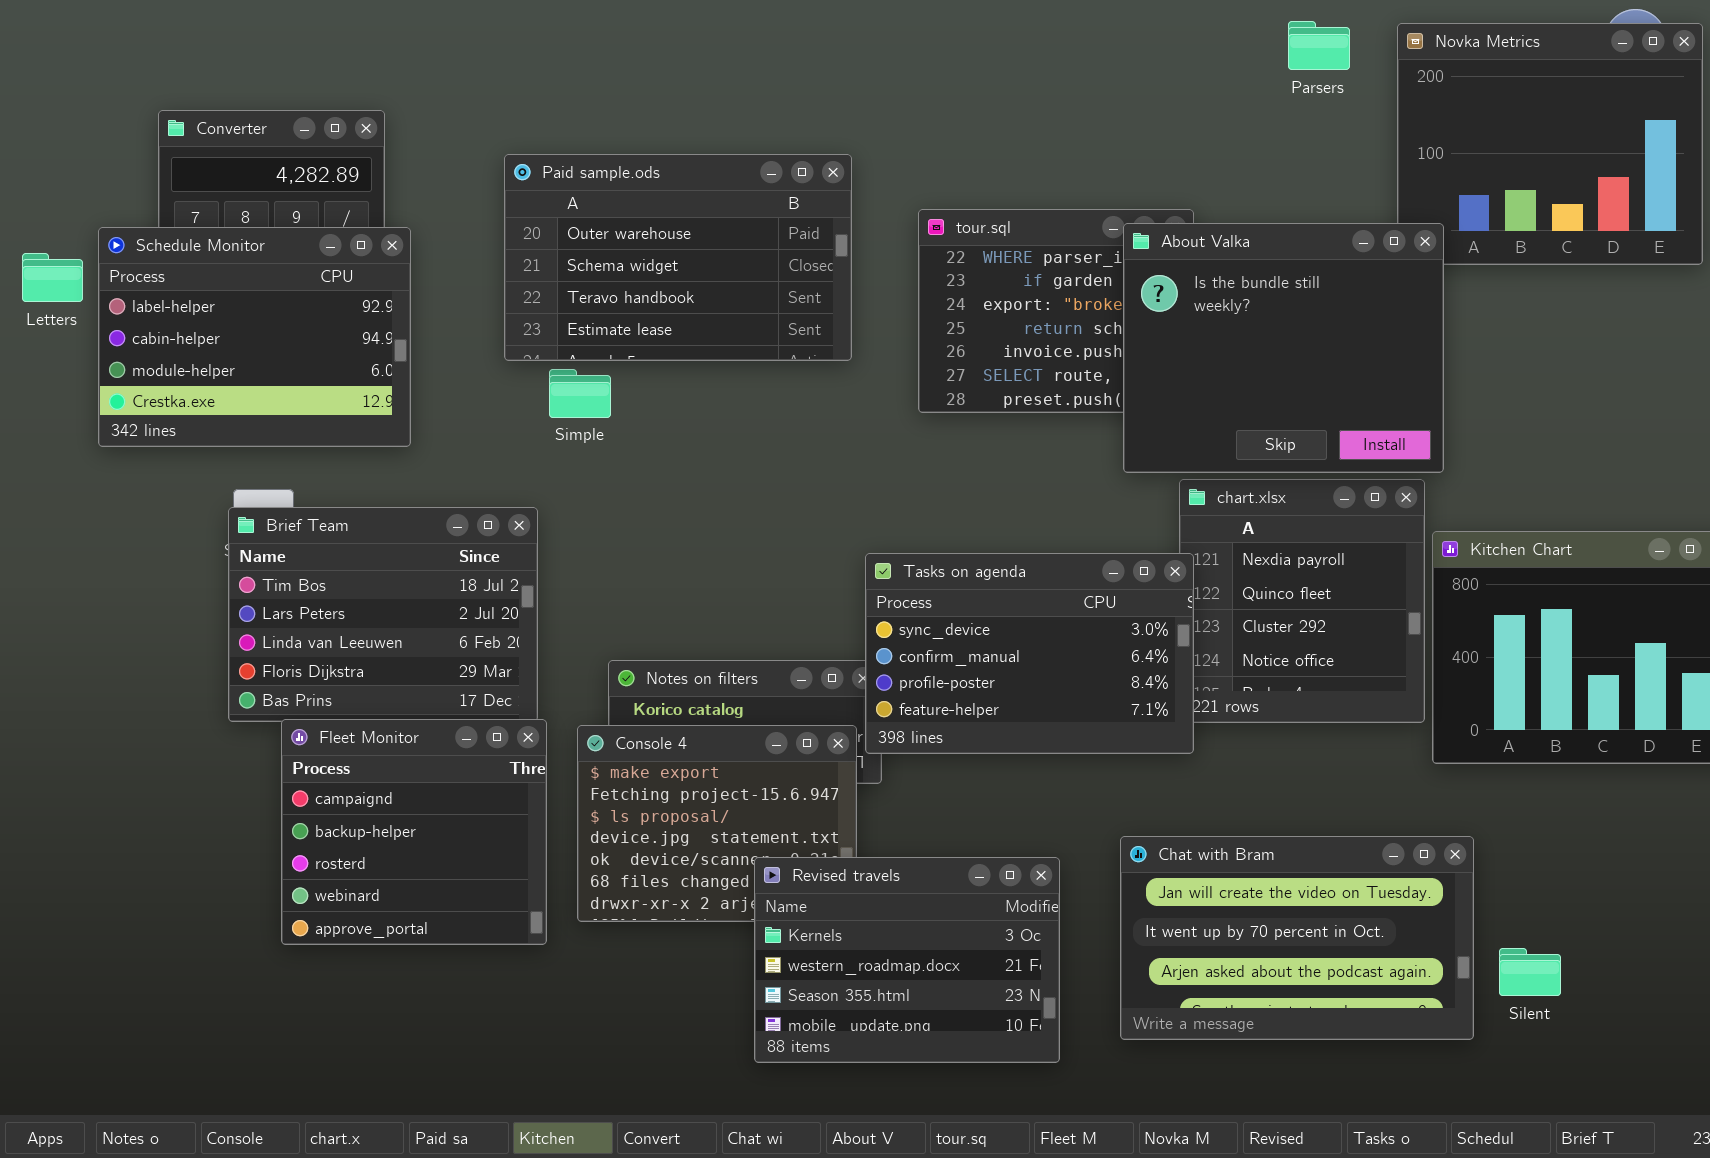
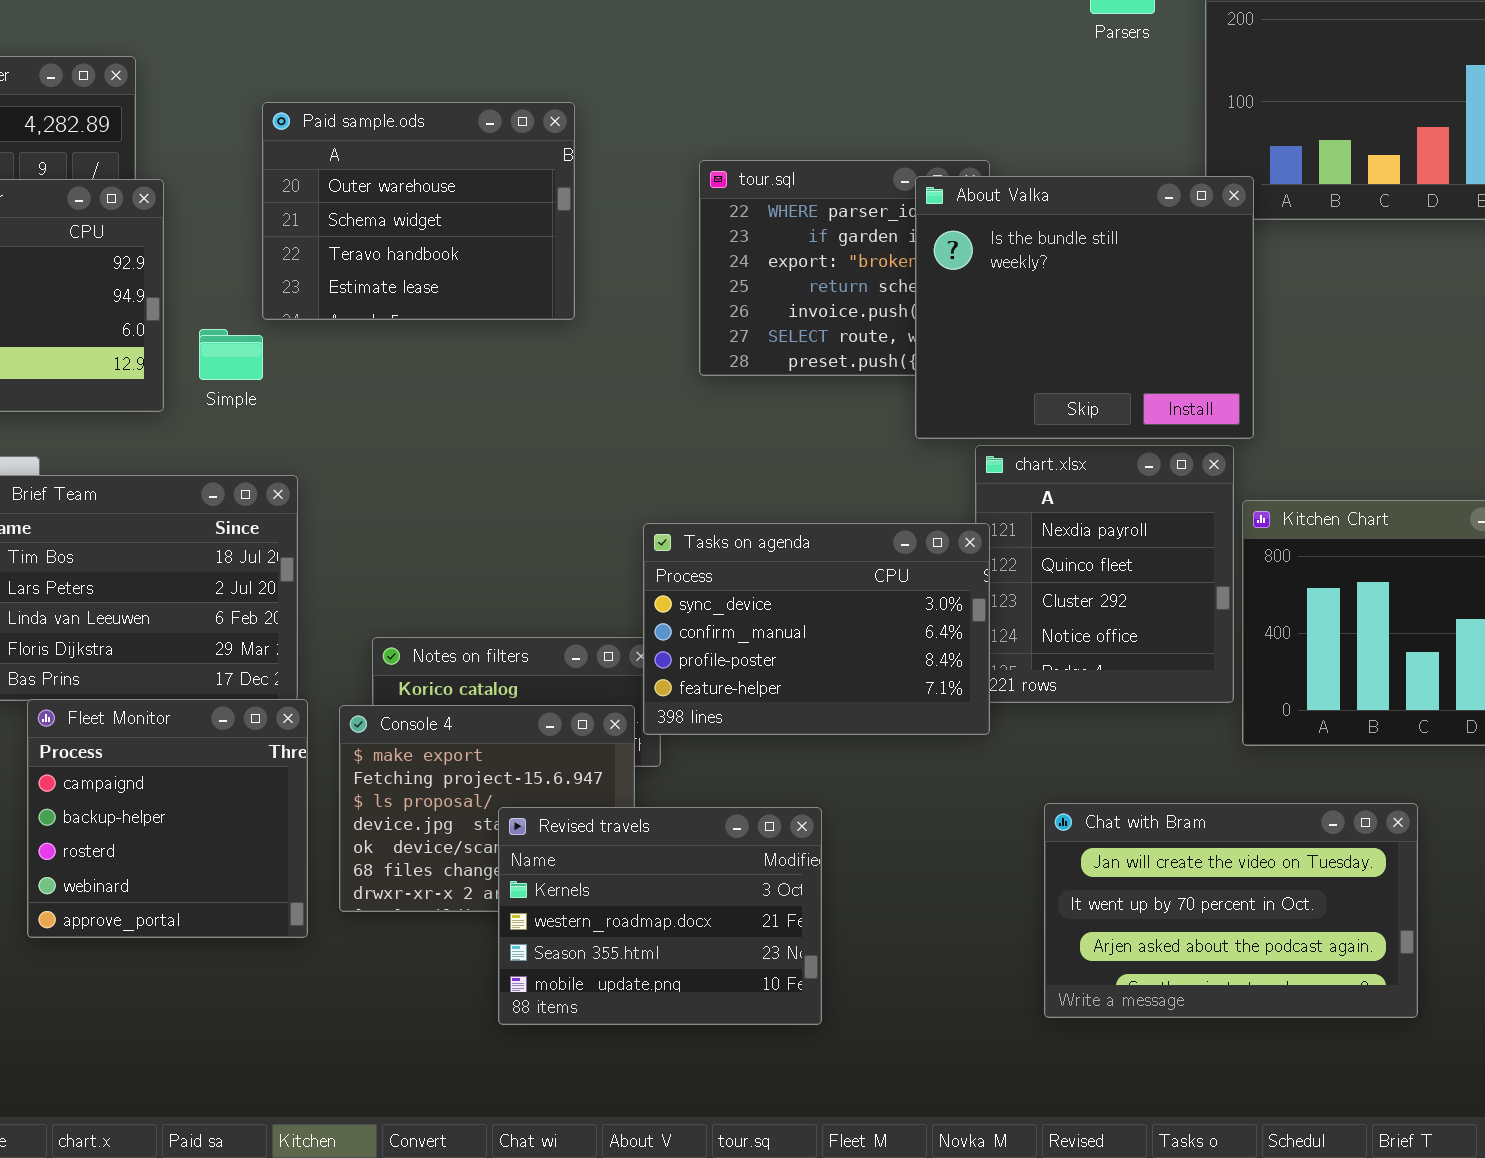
Paid sample.ods: [504,154,852,361] -> [262,102,575,320], resized
Simple: [549,369,611,418] -> [199,329,263,380], moved
Chat with Bram: [1120,836,1474,1040] -> [1044,803,1418,1018], moved
Revised travels: [754,857,1060,1063] -> [498,807,822,1025], moved

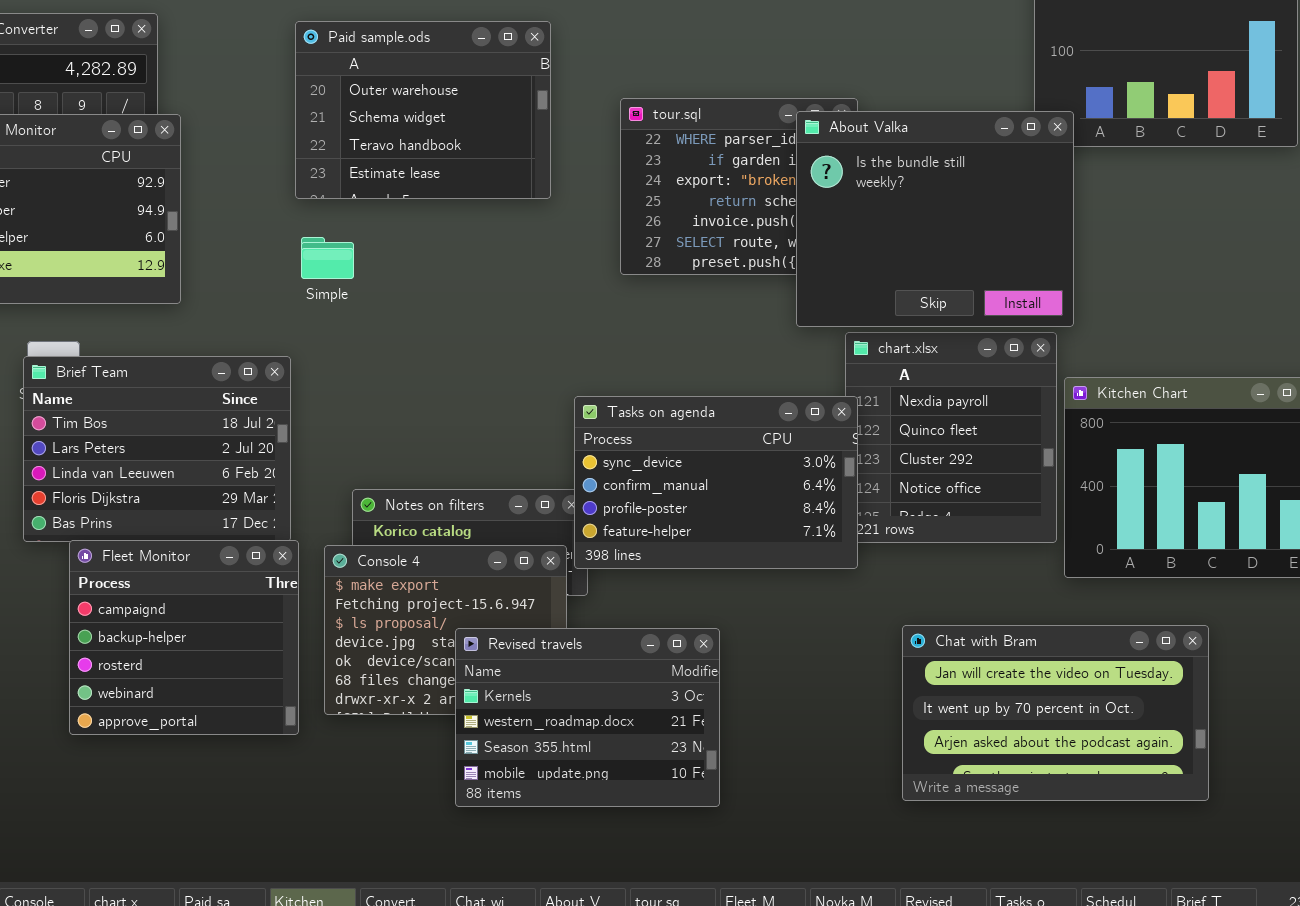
Paid sample.ods: [262,102,575,320] -> [295,21,551,199], moved
Simple: [199,329,263,380] -> [301,237,354,279], moved

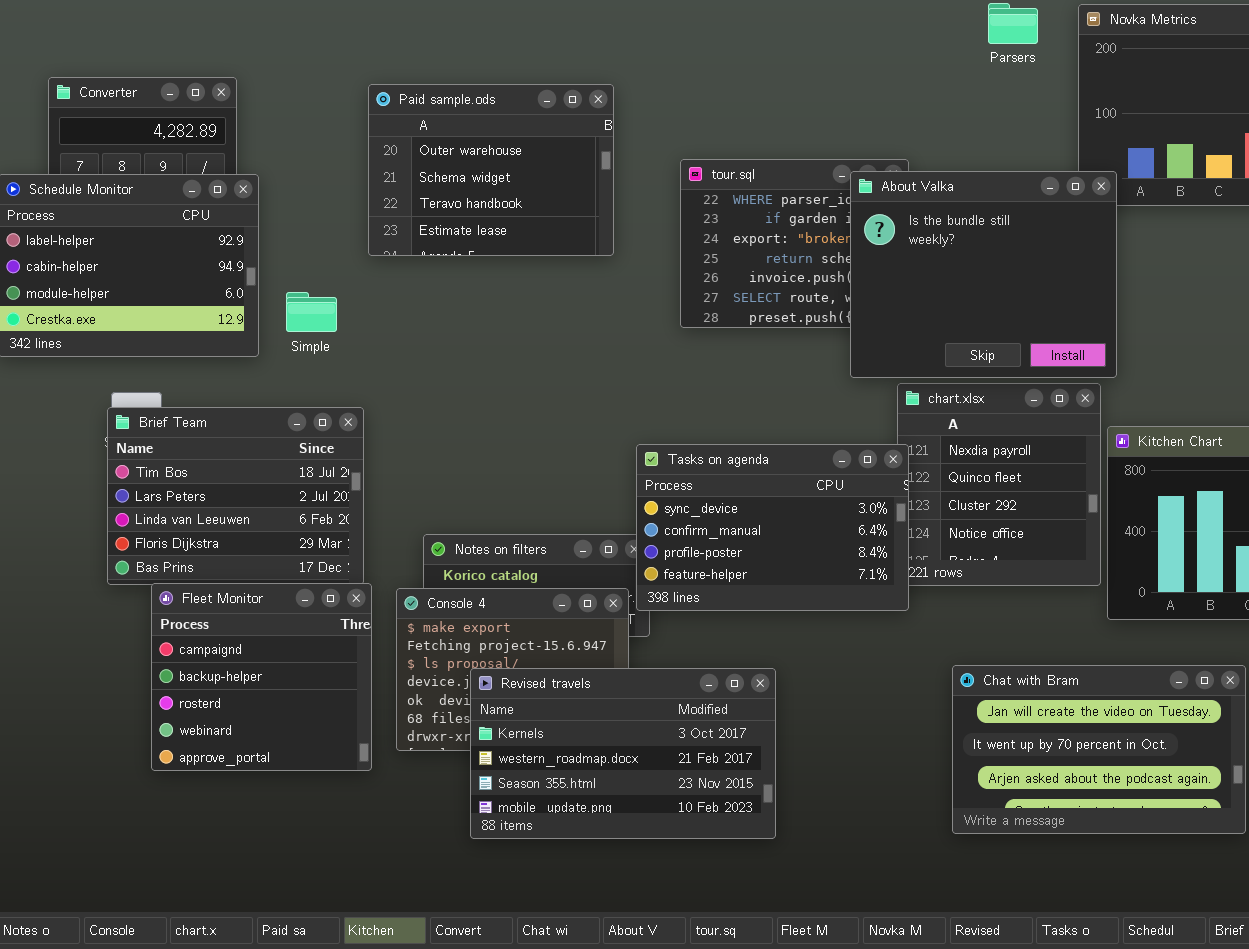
Simple: [301,237,354,279] -> [286,292,337,332], moved
Revised travels: [455,628,720,807] -> [470,668,776,839], resized

